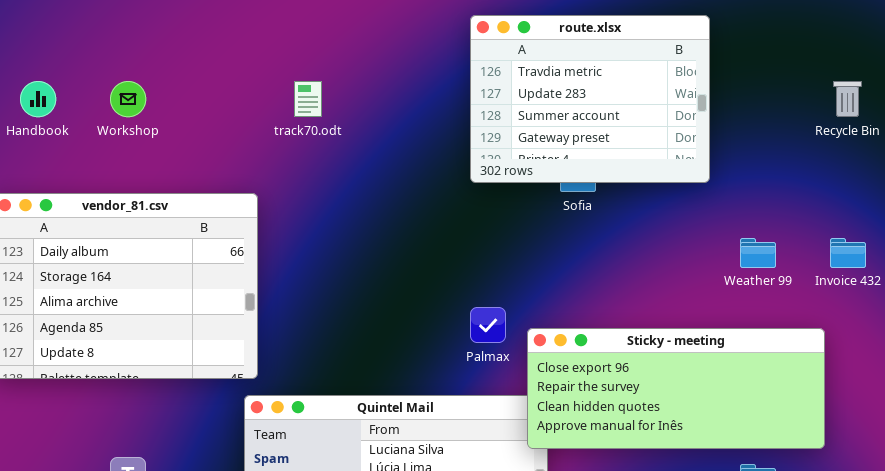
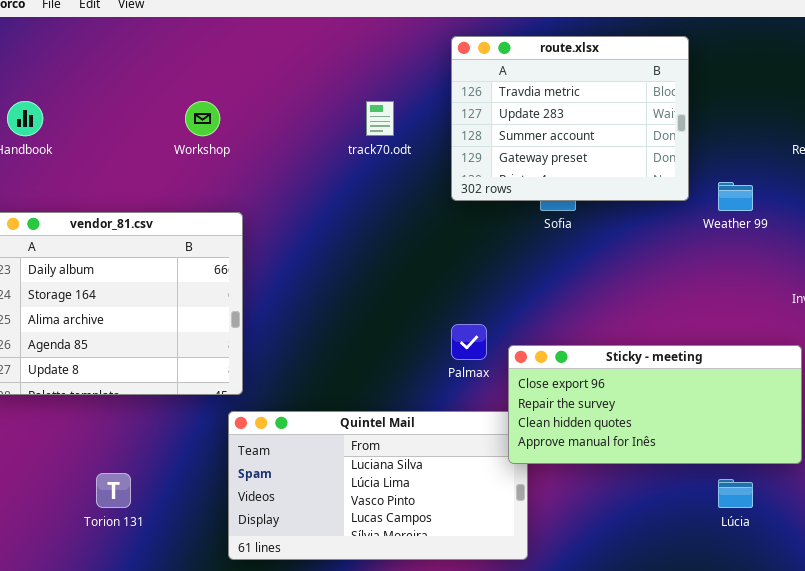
Workshop: [110,81,146,117] -> [185,101,220,136], moved
track70.odt: [294,81,322,117] -> [366,101,394,136], moved
Weather 99: [740,238,776,268] -> [718,182,753,211], moved

